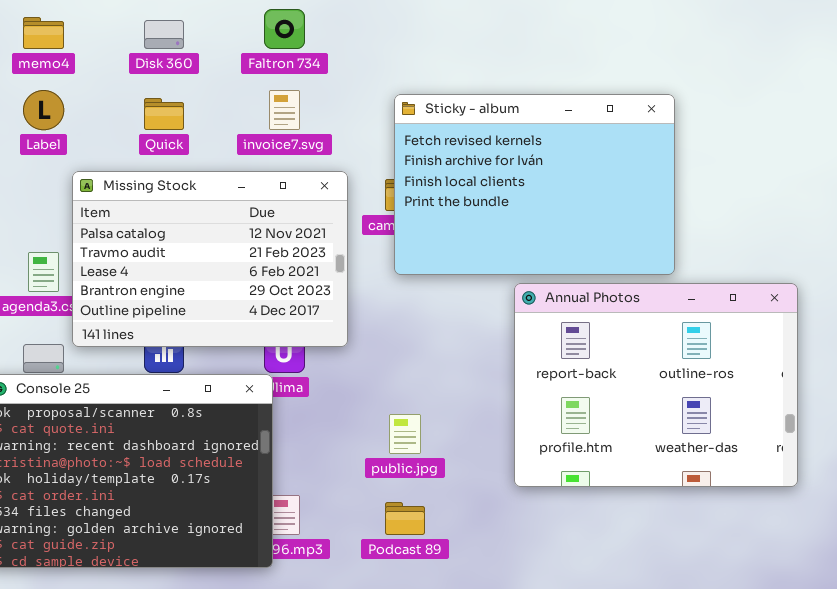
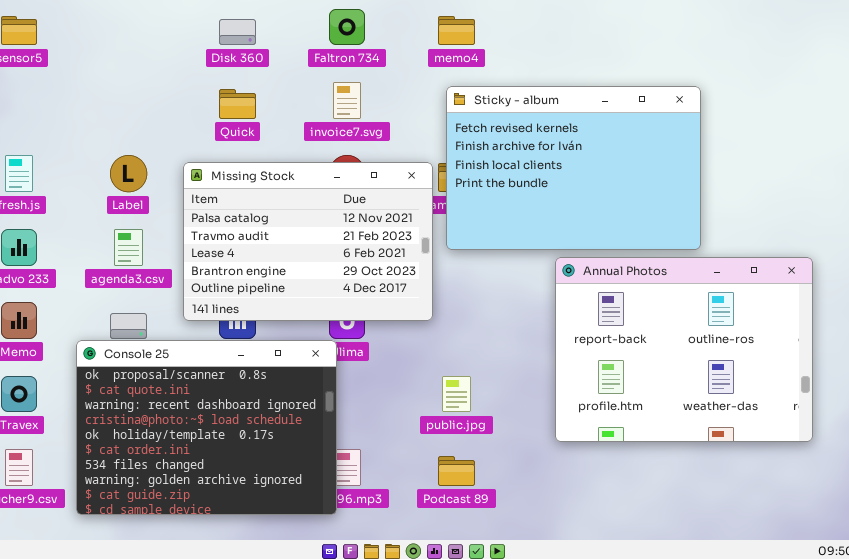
memo4: [23,17,64,49] -> [438,16,475,45], moved
Label: [23,90,64,130] -> [110,155,147,192], moved
Missing Stock: [72,171,348,347] -> [183,162,433,321], moved

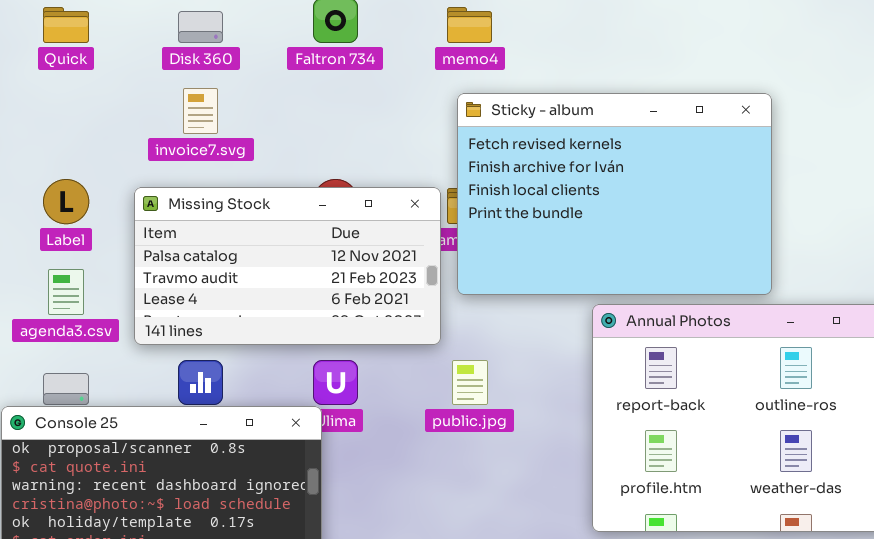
invoice7.svg: [333,82,361,119] -> [183,88,218,134], moved
Quick: [219,89,256,119] -> [43,7,89,43], moved
Missing Stock: [183,162,433,321] -> [134,187,441,345], resized
public.jpg: [442,376,471,412] -> [452,360,488,405], moved

